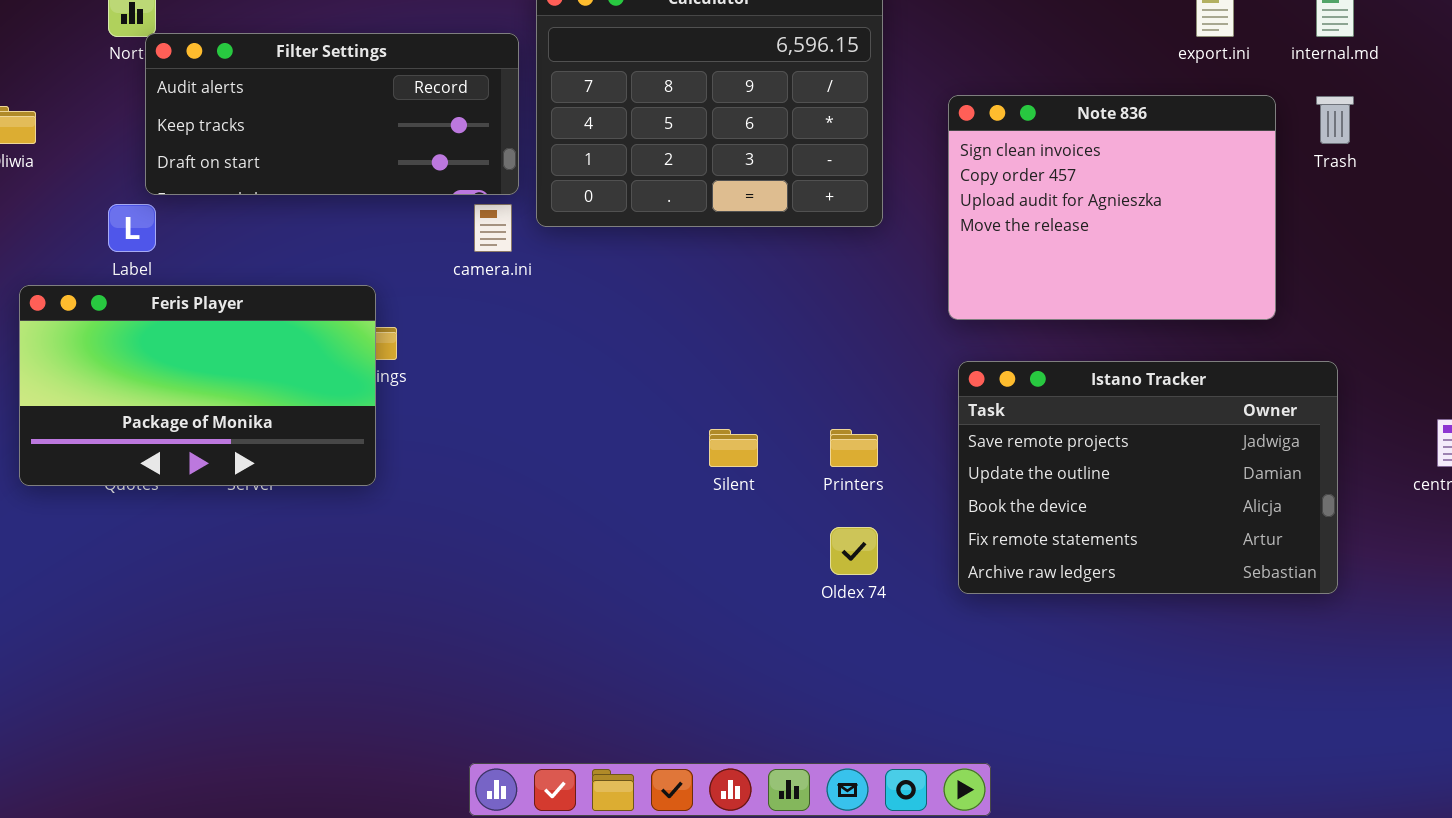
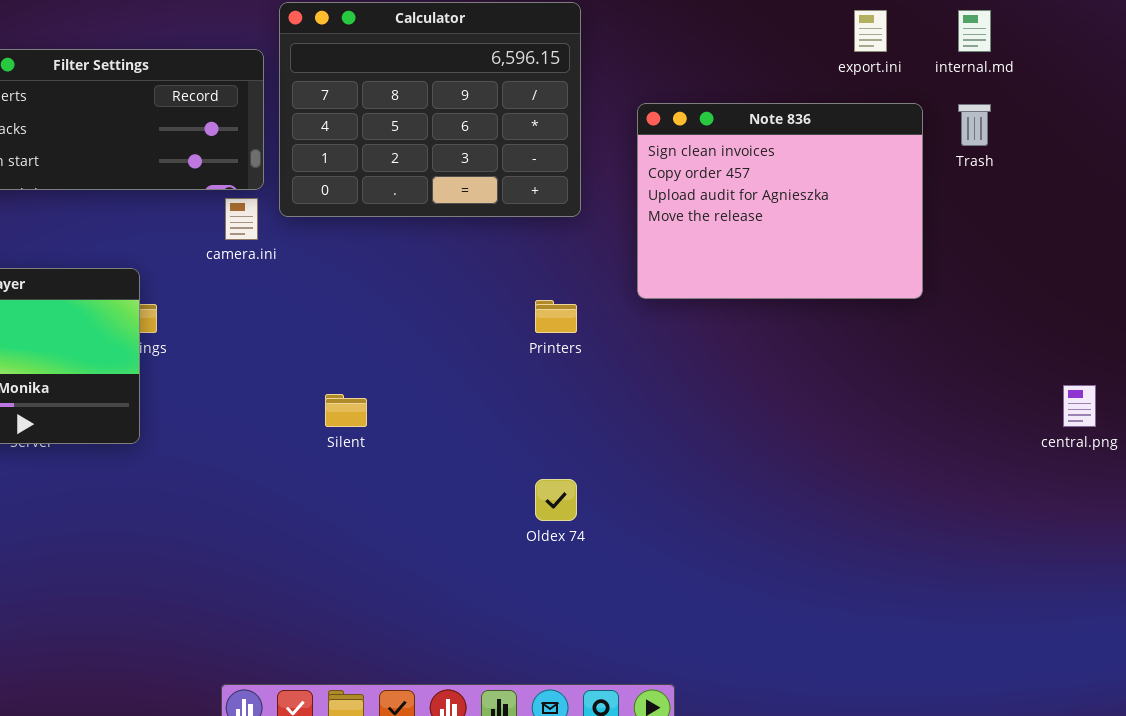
Istano Tracker: [958,361,1338,594] -> none, closed
Silent: [709,429,758,467] -> [325,394,367,427], moved
Printers: [830,429,878,467] -> [535,300,577,333], moved

